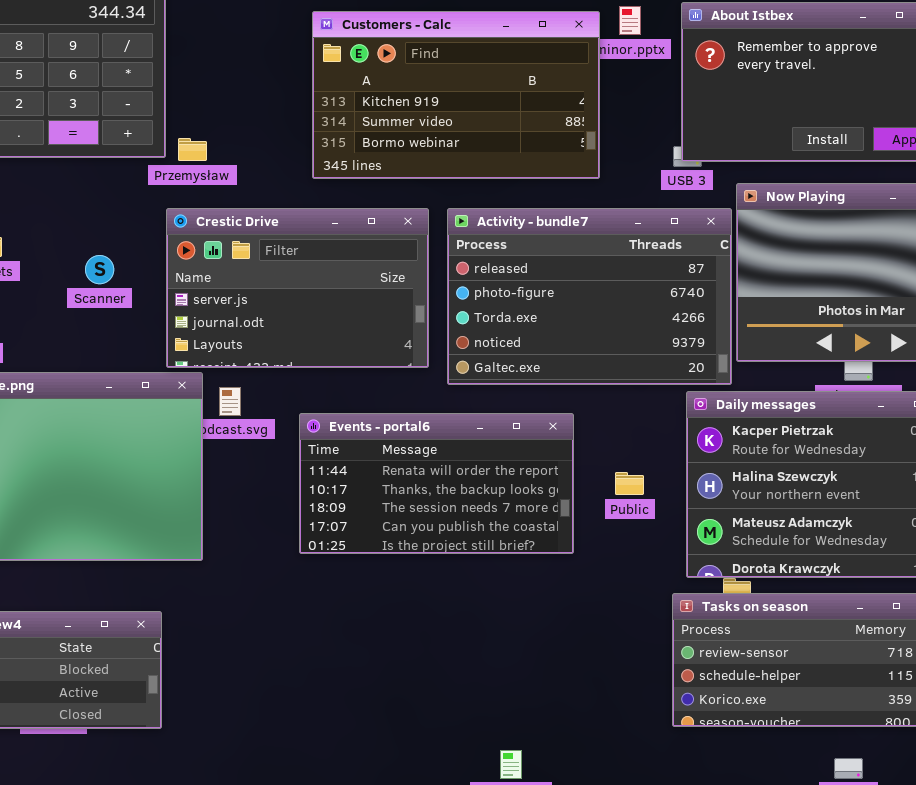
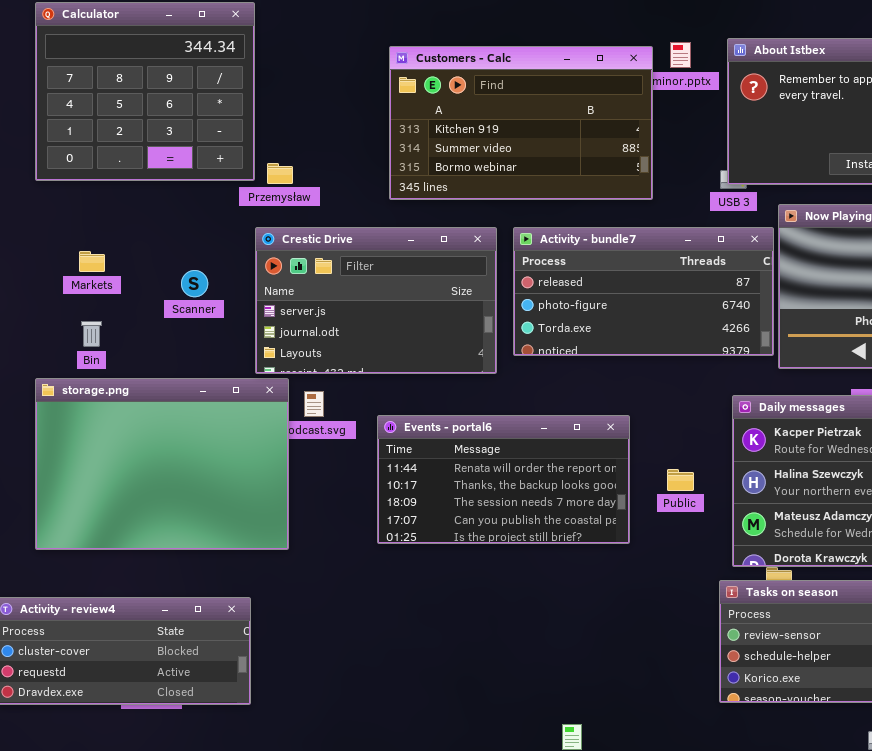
Activity - bundle7: [447,208,732,385] -> [513,227,774,356], resized

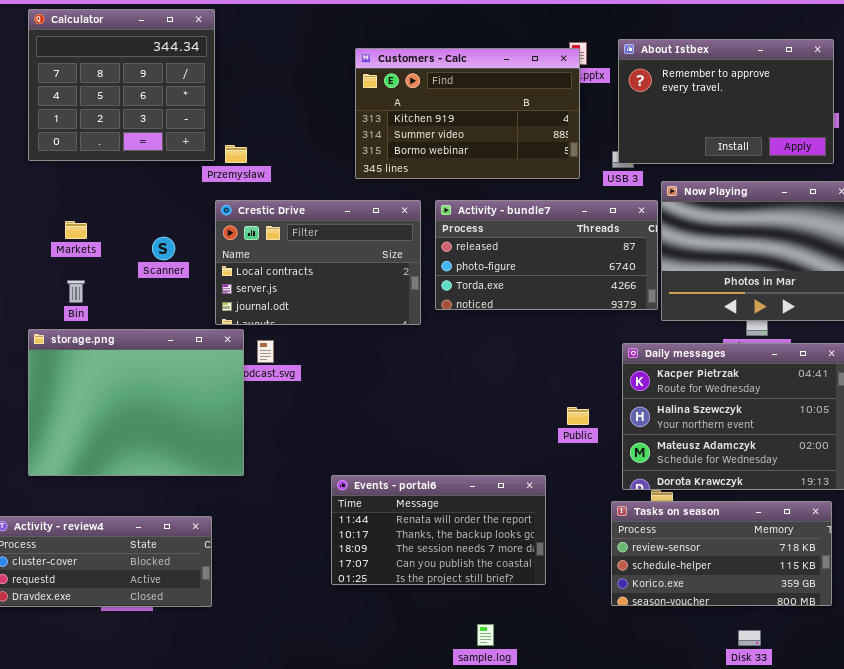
Customers - Calc: [389,46,653,200] -> [355,48,580,179], moved
Crestic Drive: [255,227,497,374] -> [215,200,421,325], scrolled up 1 row
Events - portal6: [377,415,630,544] -> [331,475,546,585], moved

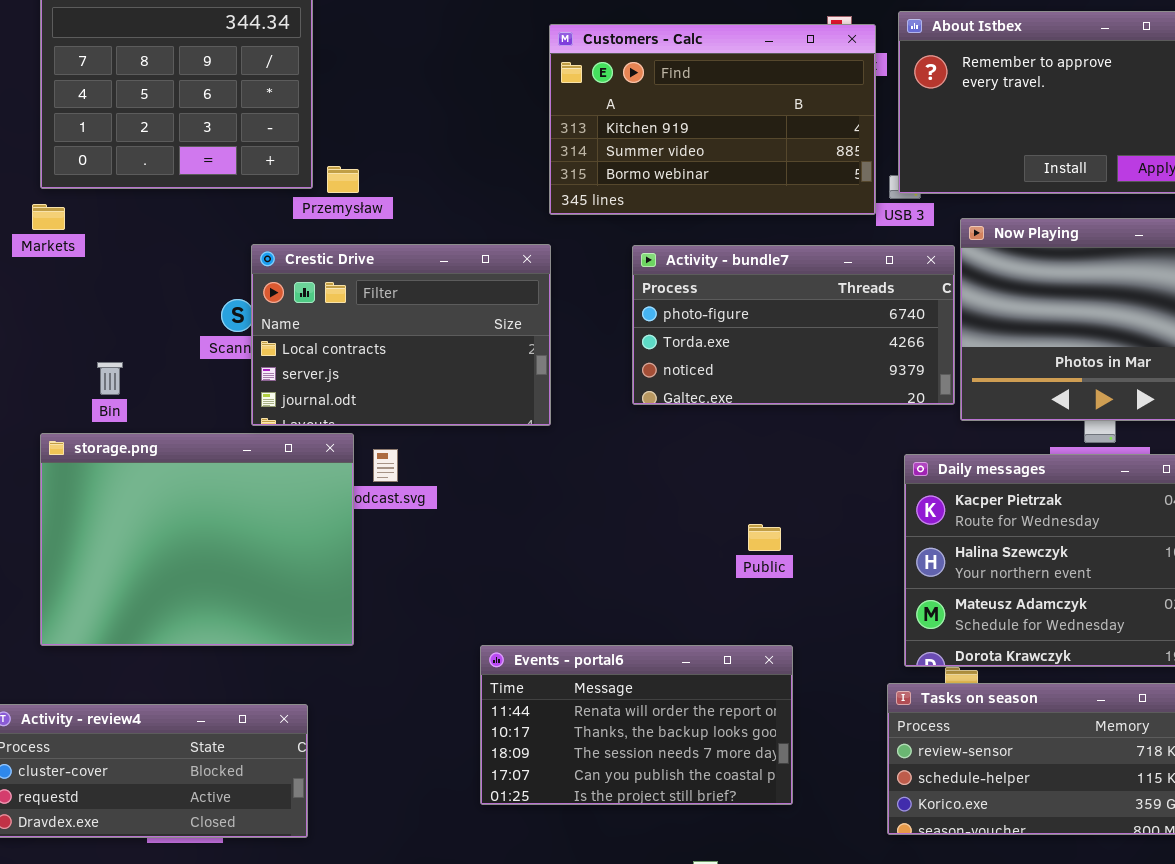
Customers - Calc: [355,48,580,179] -> [549,24,876,215], moved
Crestic Drive: [215,200,421,325] -> [251,244,551,426], moved
Activity - bundle7: [435,200,658,310] -> [632,245,955,405], scrolled down 1 row
Markets: [65,221,87,239] -> [32,204,65,230], moved
Public: [567,407,589,425] -> [748,524,781,551], moved

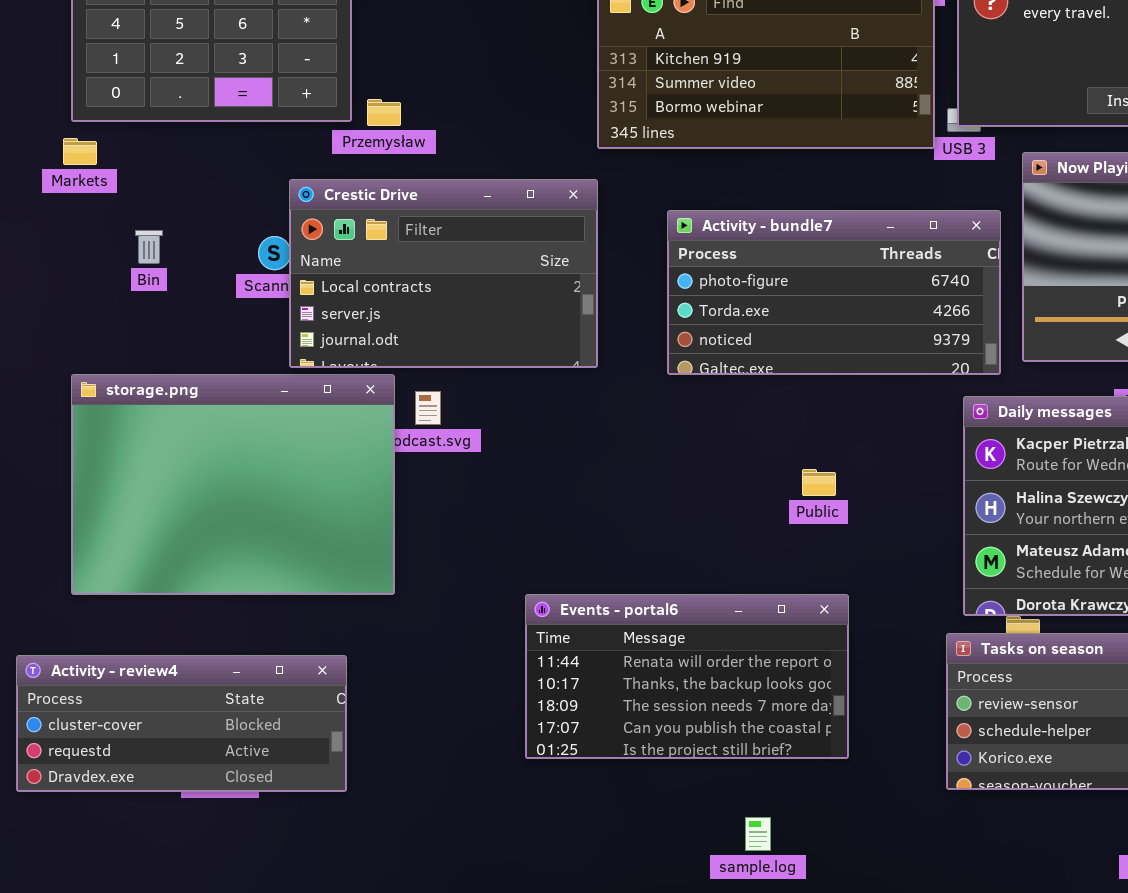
Activity - bundle7: [632,245,955,405] -> [667,210,1001,375], moved
Bin: [97,362,123,395] -> [135,230,163,264], moved

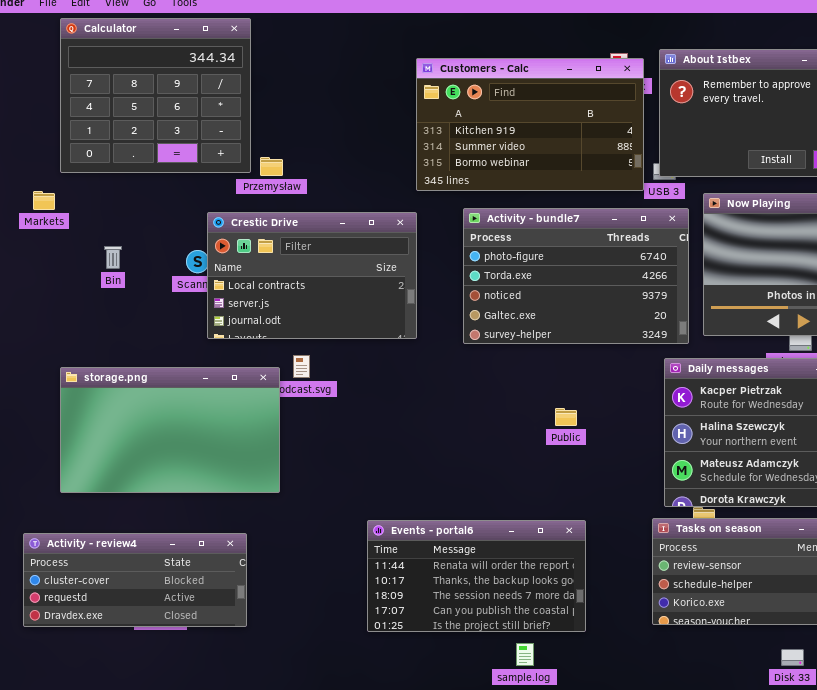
Markets: [63,138,97,165] -> [33,191,55,210], moved
Activity - bundle7: [667,210,1001,375] -> [463,208,689,344], resized
storage.png: [71,374,395,595] -> [60,367,280,493], resized
Events - portal6: [525,594,849,759] -> [367,520,586,632], moved

